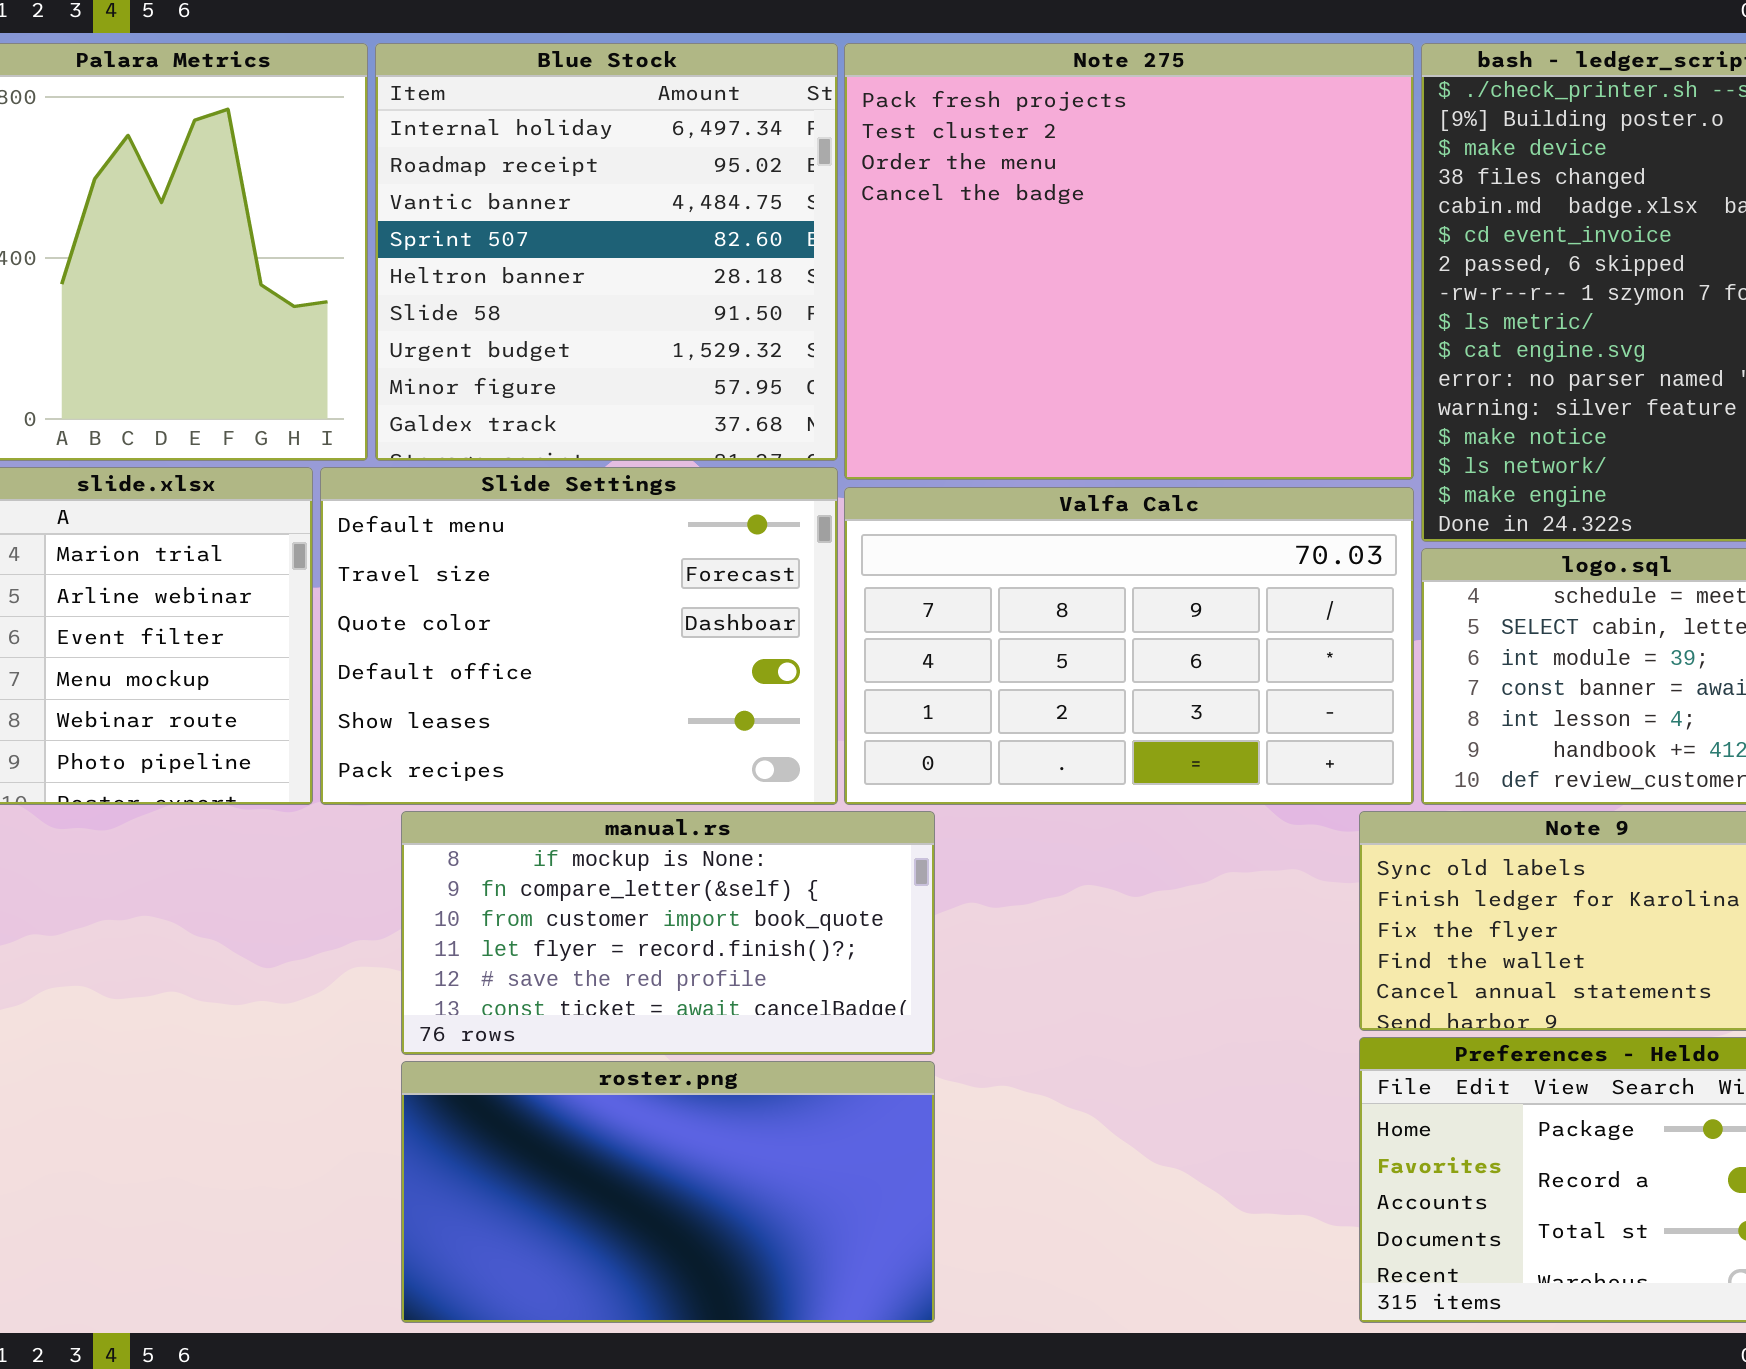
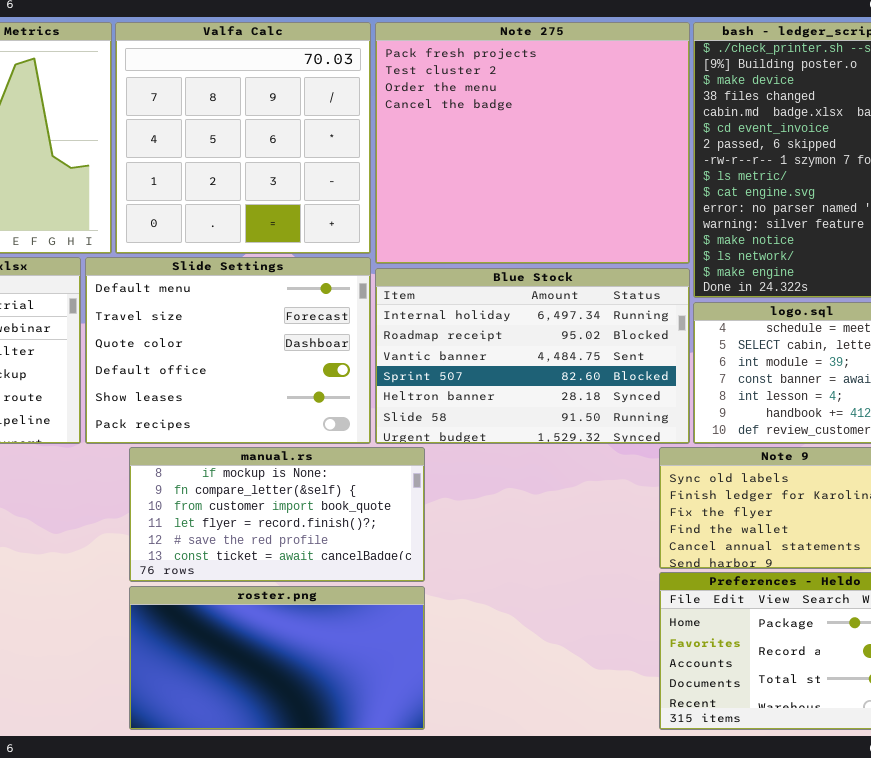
Blue Stock: [375,43,838,461] -> [375,268,690,444], moved, resized
Valfa Calc: [844,487,1414,805] -> [115,22,371,254], moved, resized

